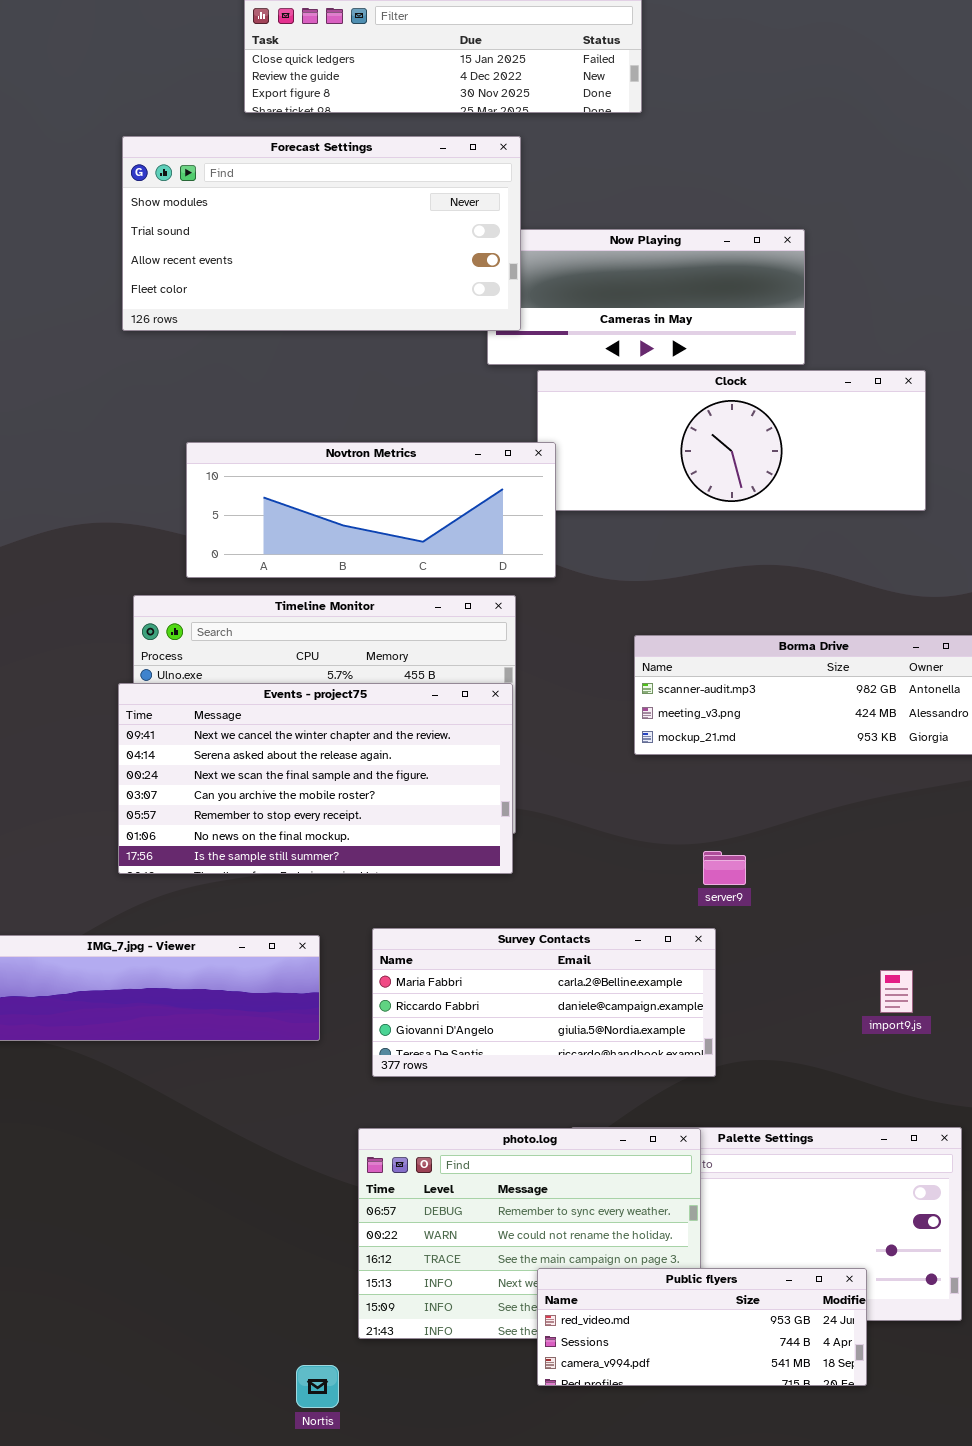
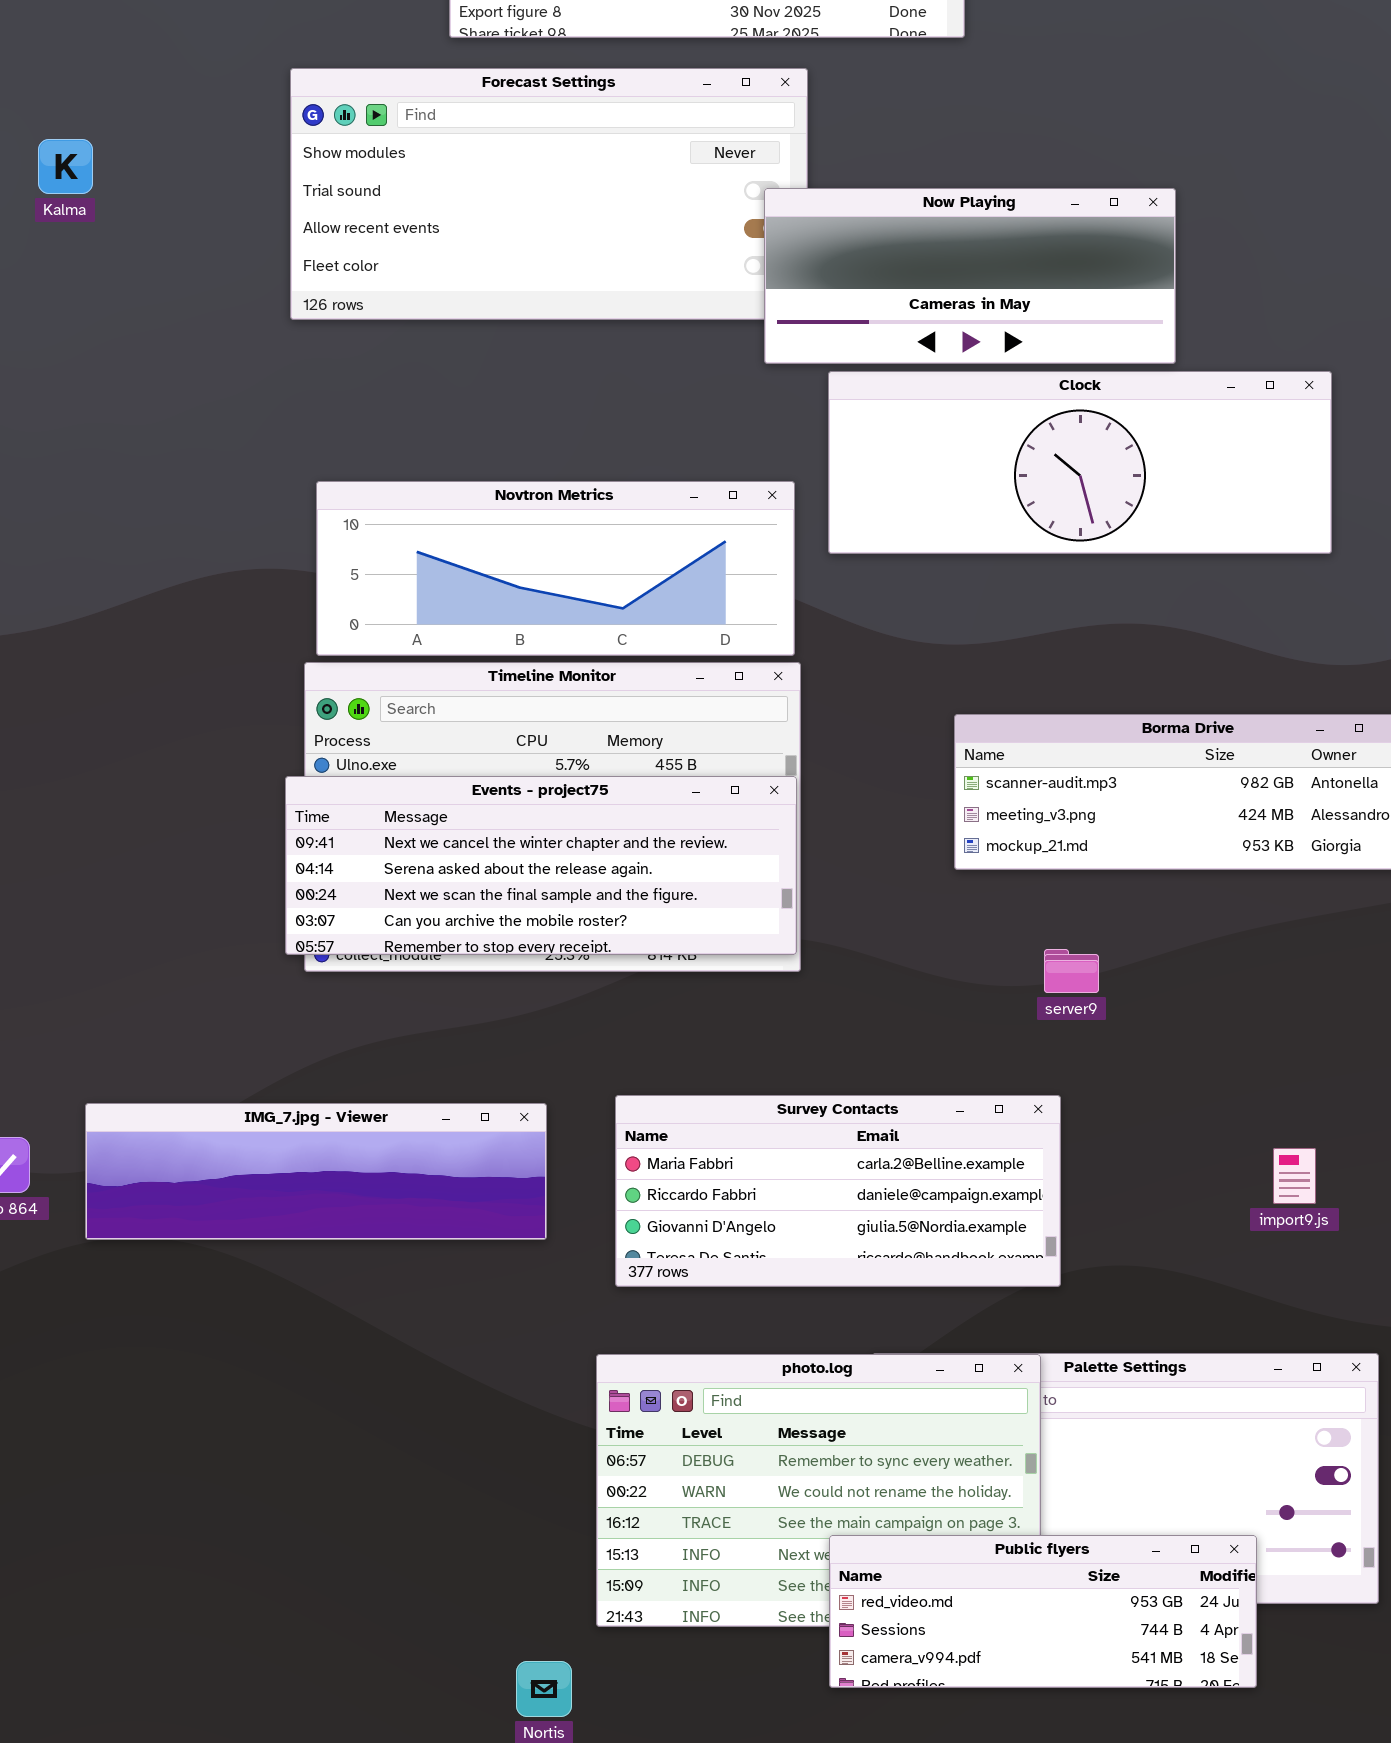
Now Playing: [487,229,805,365] -> [764,188,1176,364], raised
Novtron Metrics: [186,442,556,578] -> [316,481,795,656], moved
Events - project75: [118,683,513,874] -> [285,776,797,955], resized
server9: [703,851,746,885] -> [1044,949,1099,993], moved

